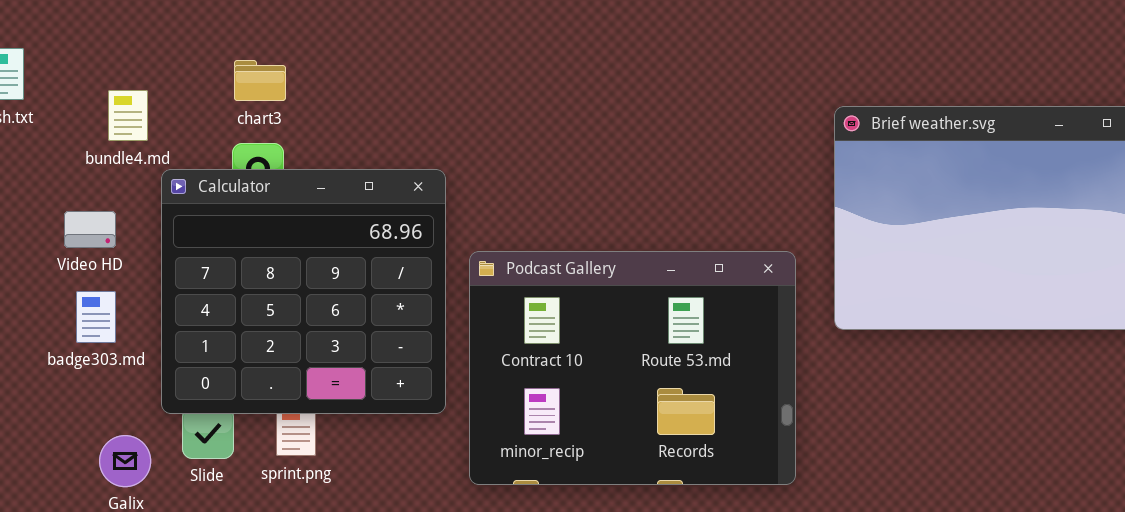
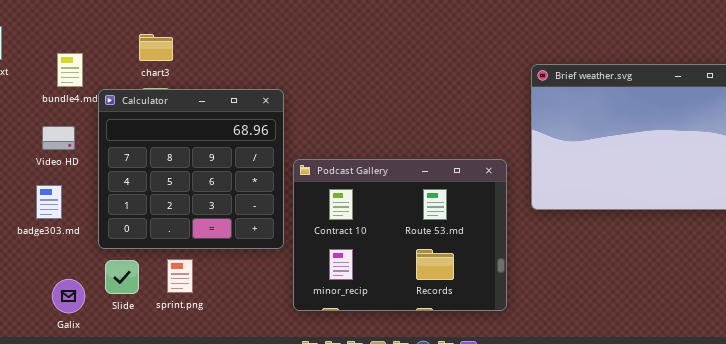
Calculator: [161,169,446,414] -> [98,89,284,249], moved
Video HD: [64,211,116,248] -> [42,126,75,150], moved

